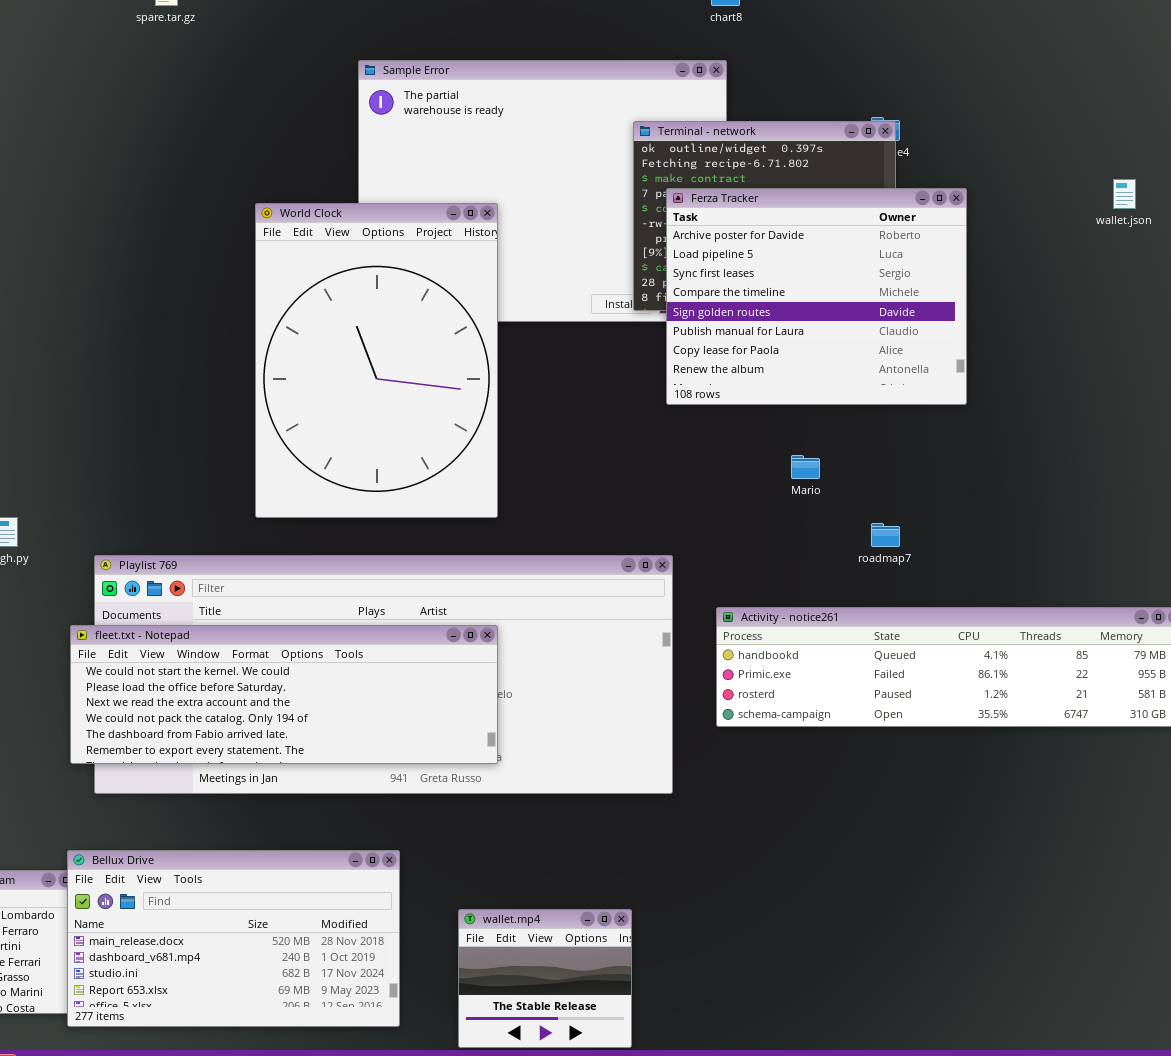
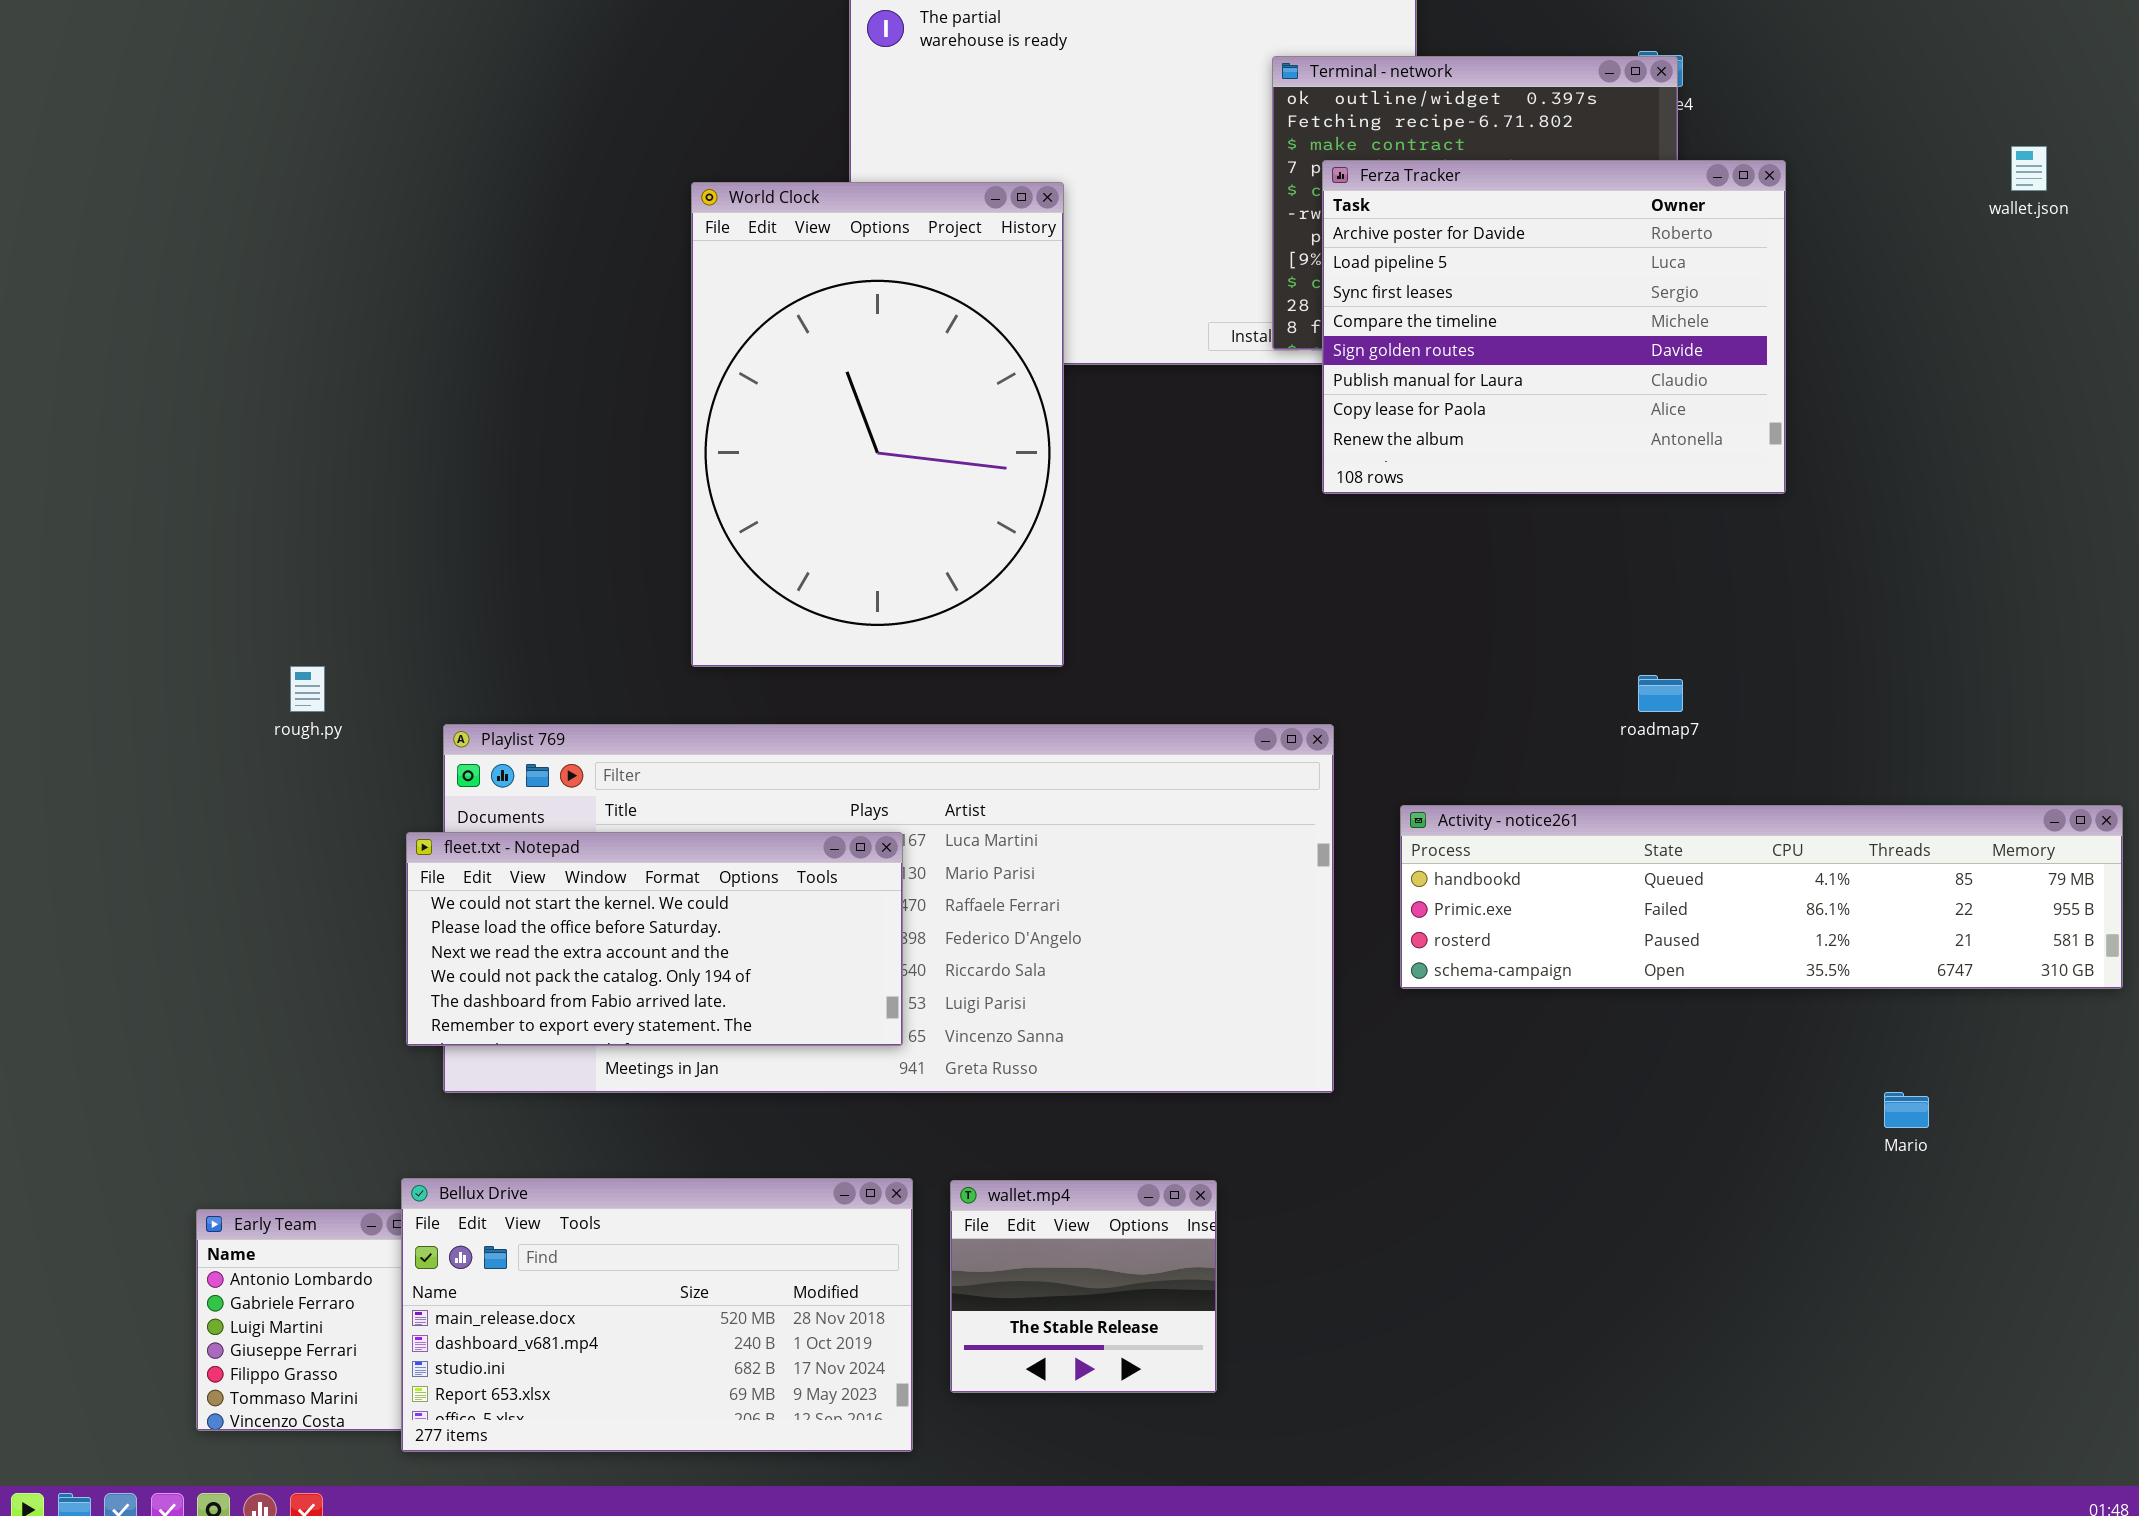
Mario: [791,455,820,479] -> [1884,1092,1929,1128], moved
fleet.txt - Notepad: [70,625,498,764] -> [406,832,903,1046], resized
wallet.mp4: [458,909,632,1048] -> [950,1180,1217,1393], moved

